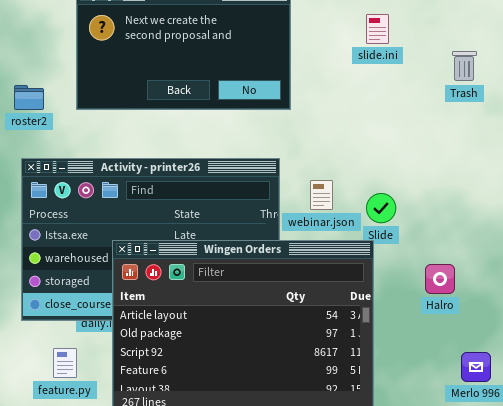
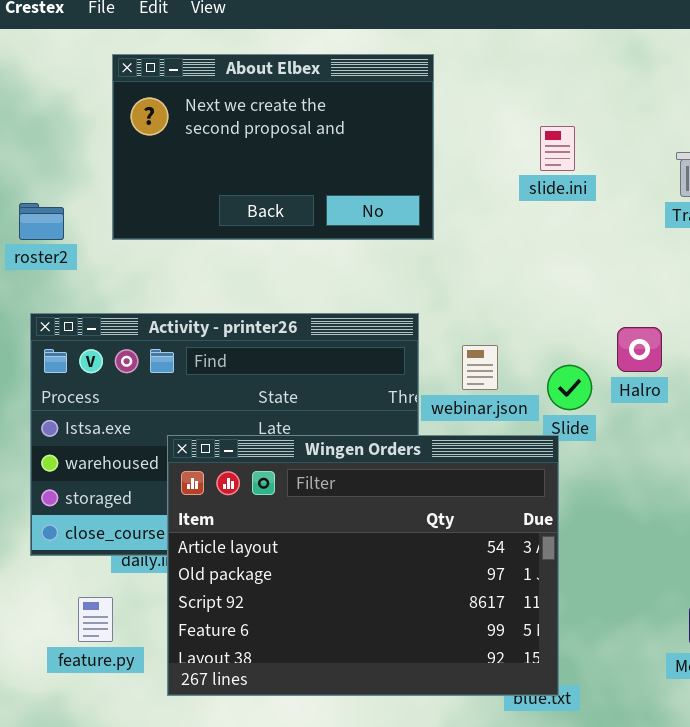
slide.ini: [366,14,389,44] -> [540,126,575,171], moved
Halro: [425,264,455,294] -> [617,327,662,372], moved

